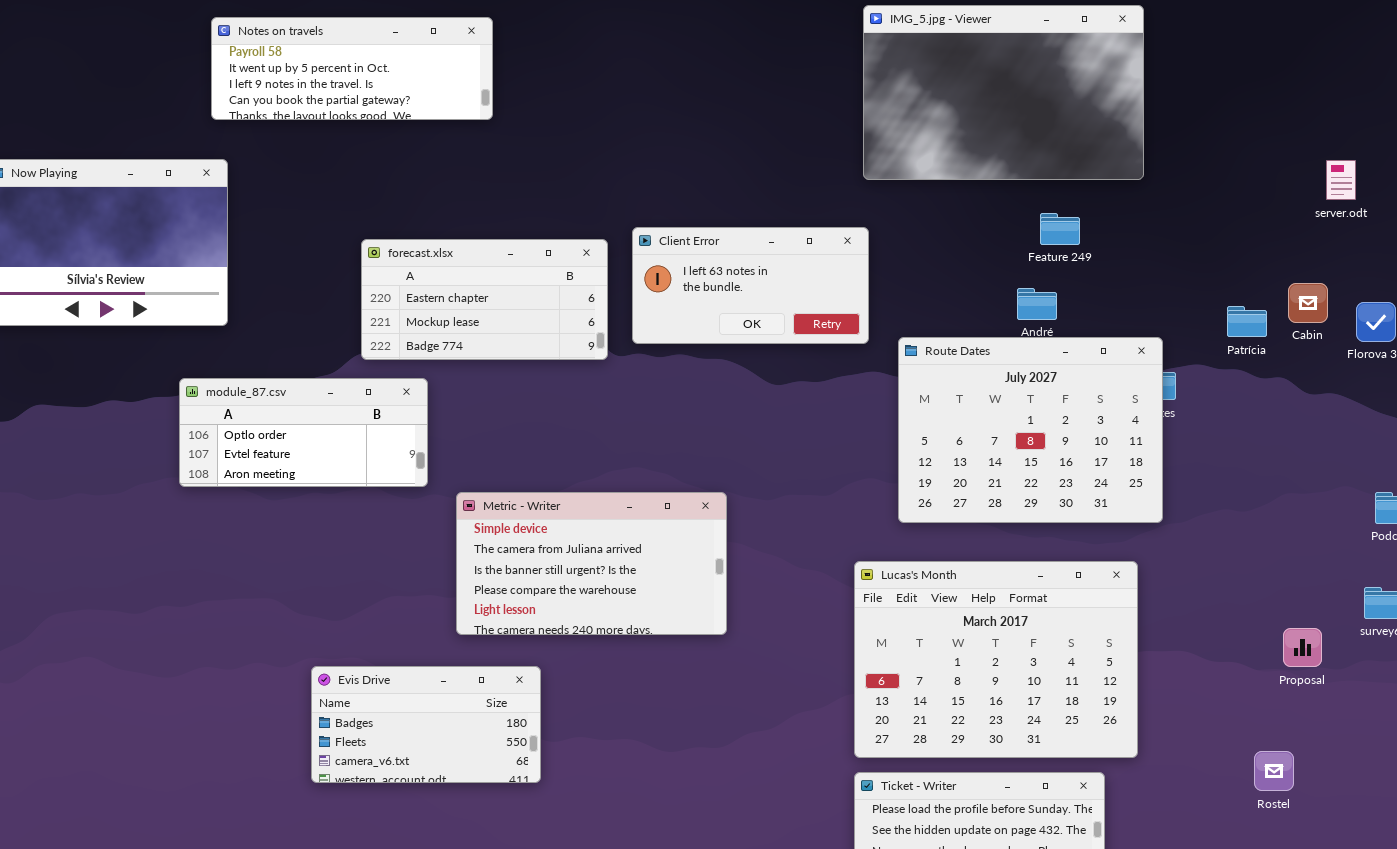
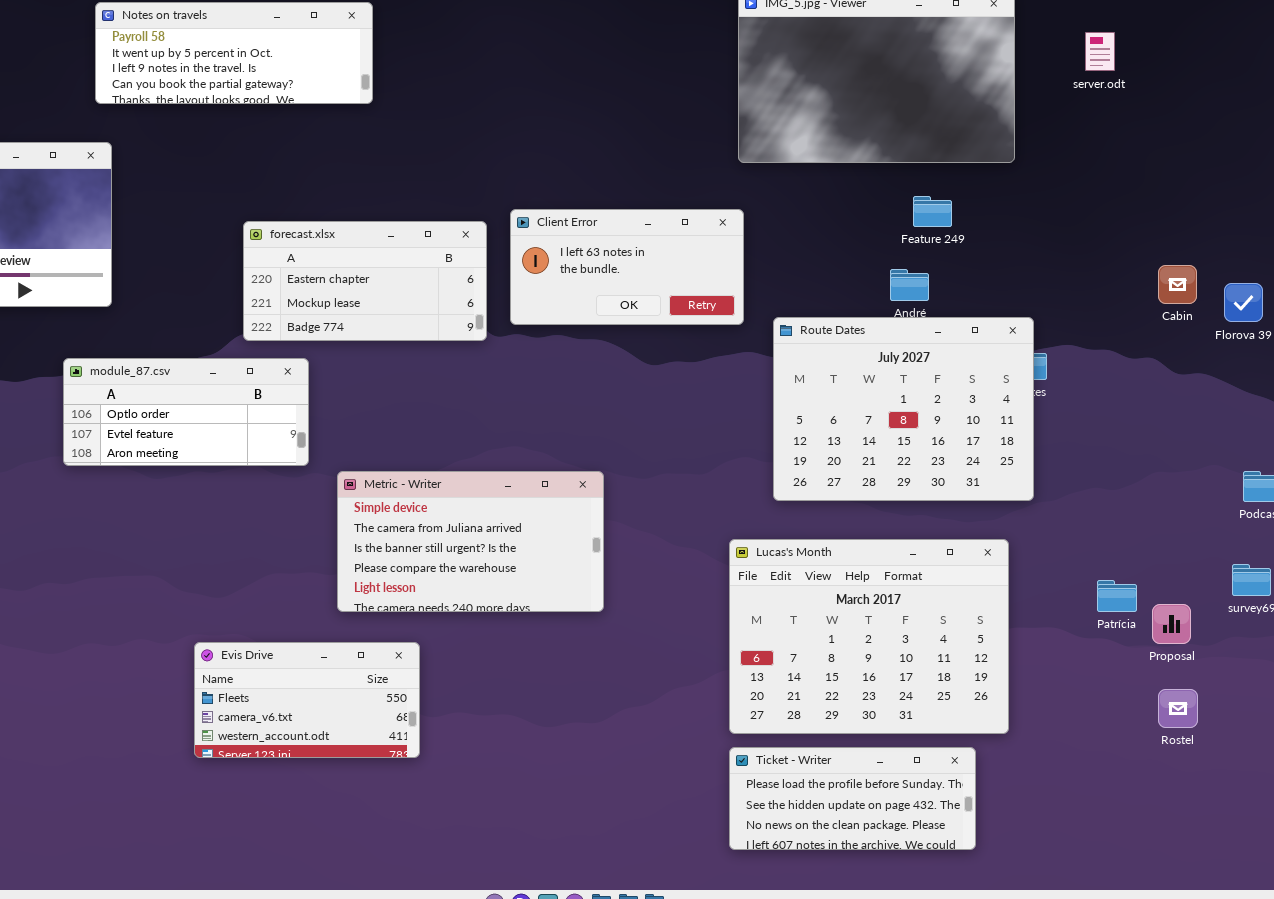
server.odt: [1326,160,1356,200] -> [1085,32,1115,71], moved
Patrícia: [1227,306,1267,337] -> [1097,580,1137,612], moved
Evis Drive: [311,666,541,783] -> [194,642,420,758], scrolled down 1 row
Rostel: [1254,751,1294,791] -> [1158,689,1198,728], moved

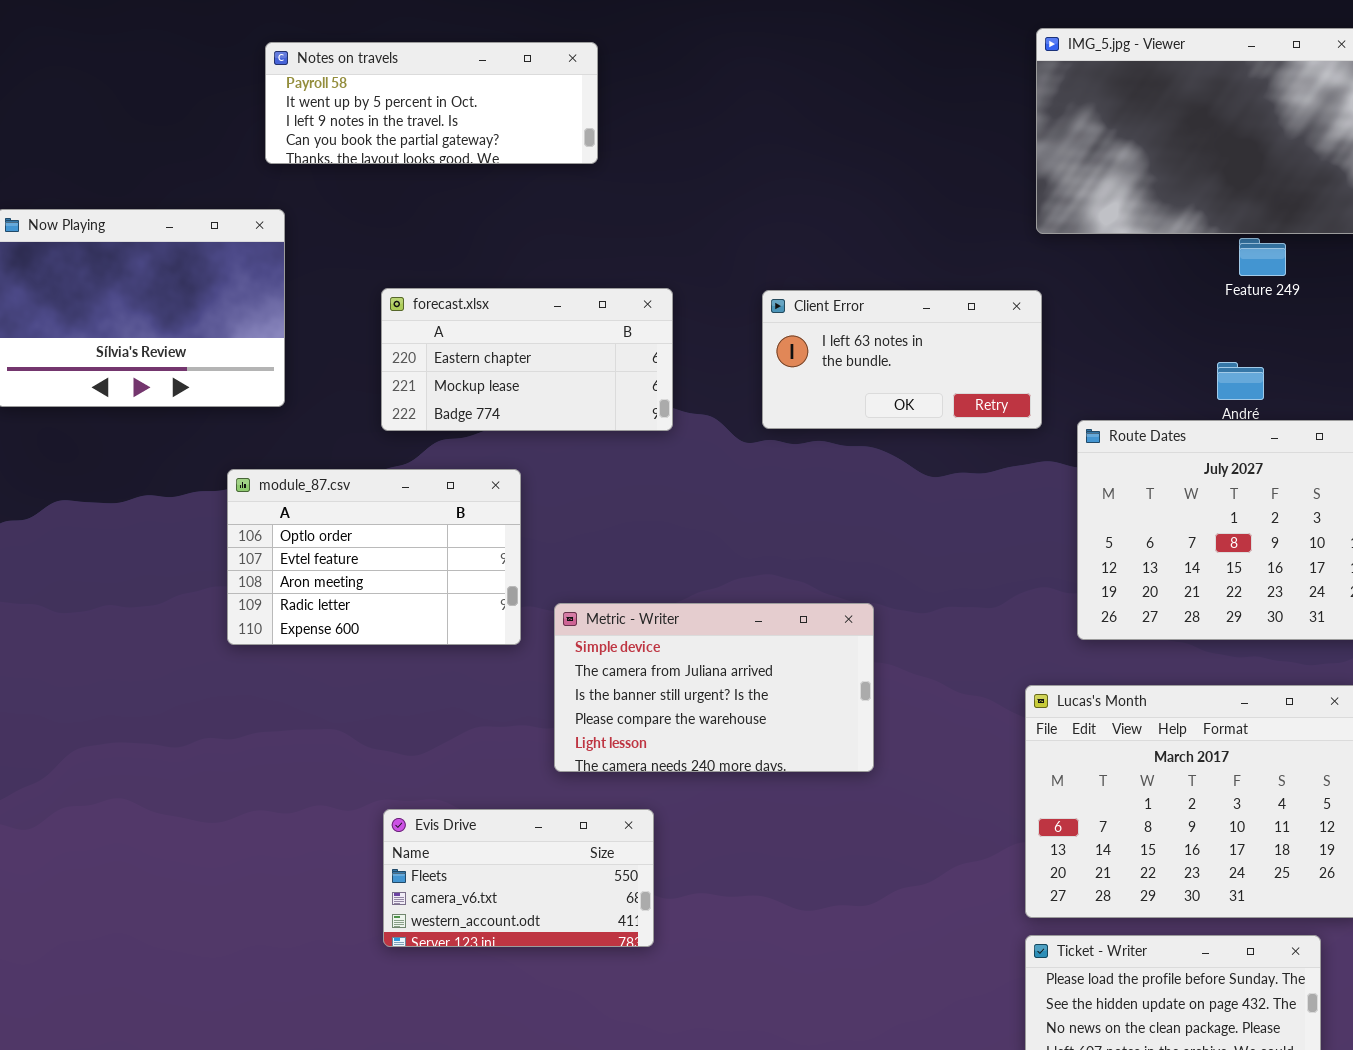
Feature 249: [913,196,952,227] -> [1239,238,1286,276], moved
forecast.xlsx: [243,221,487,341] -> [381,288,673,431], moved
module_87.csv: [63,358,309,466] -> [227,469,521,645], resized

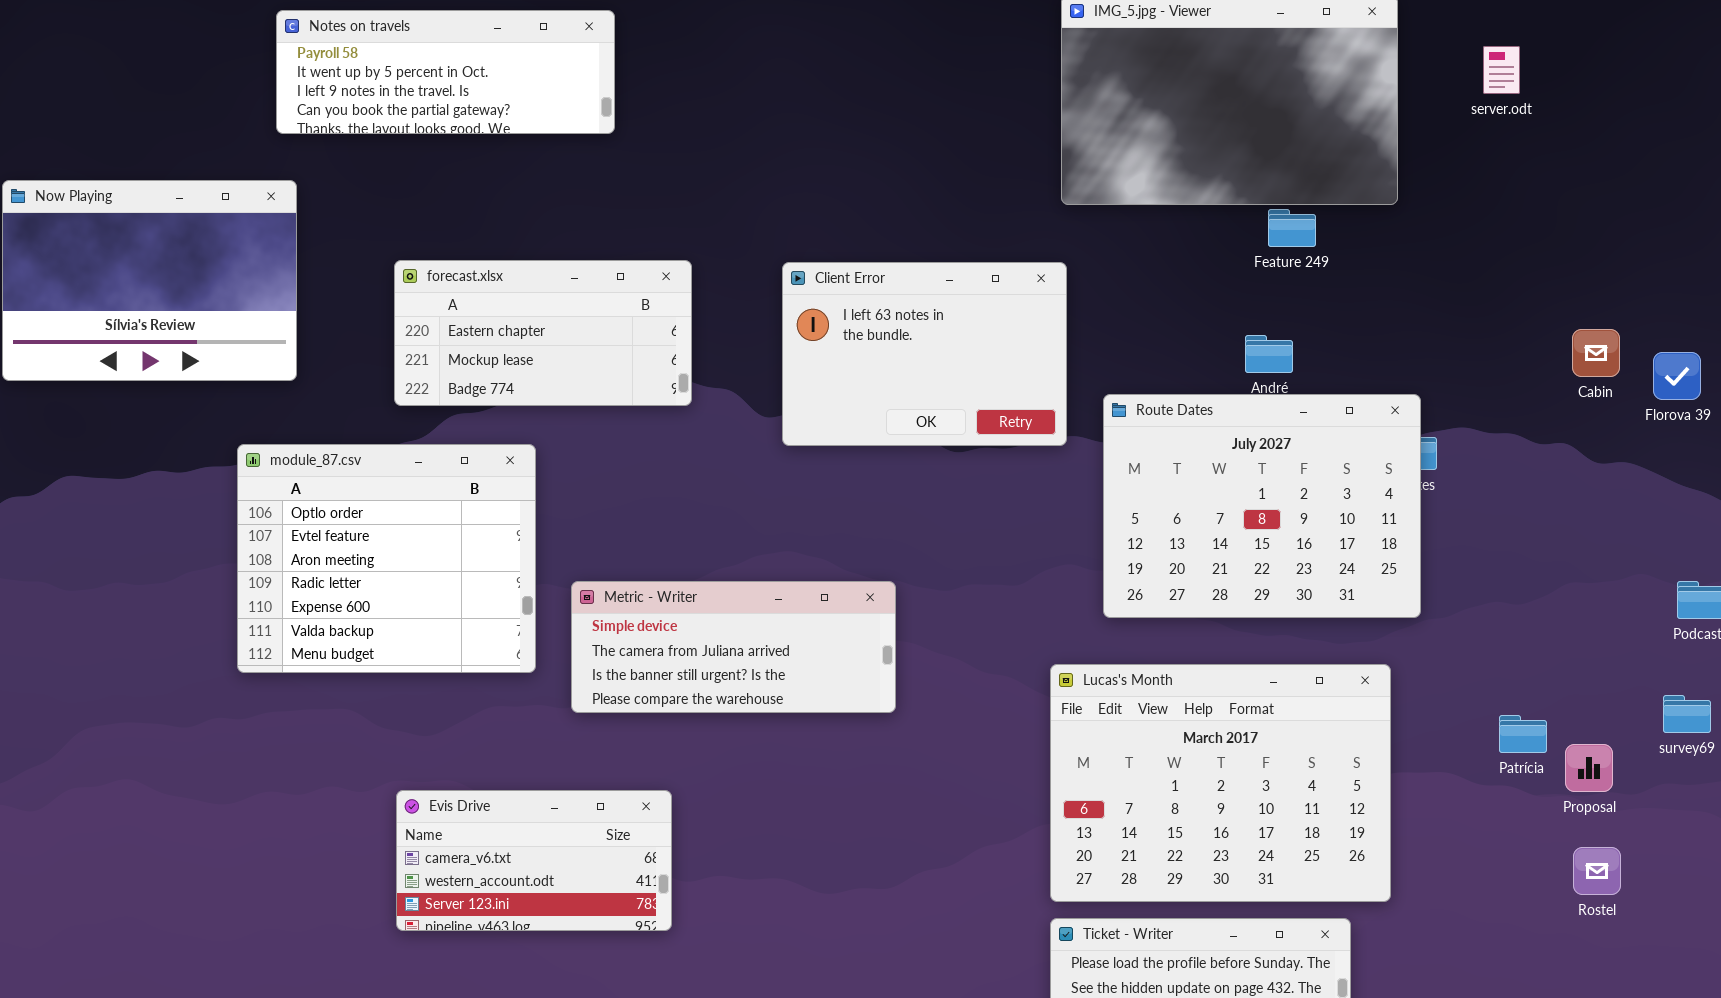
Client Error: [762,290,1042,429] -> [782,262,1067,446], resized
module_87.csv: [227,469,521,645] -> [237,444,536,673], resized
Metric - Writer: [554,603,874,772] -> [571,581,896,713], resized
Evis Drive: [383,809,654,947] -> [396,790,672,931], scrolled down 1 row

